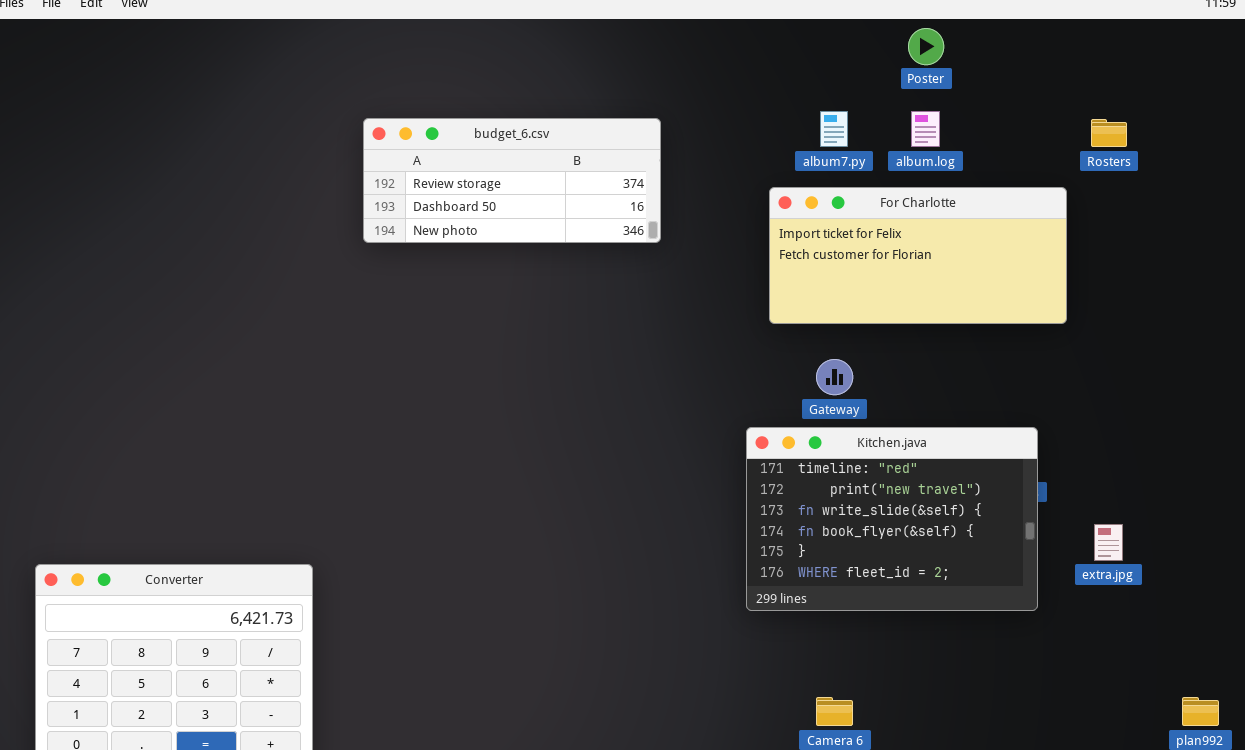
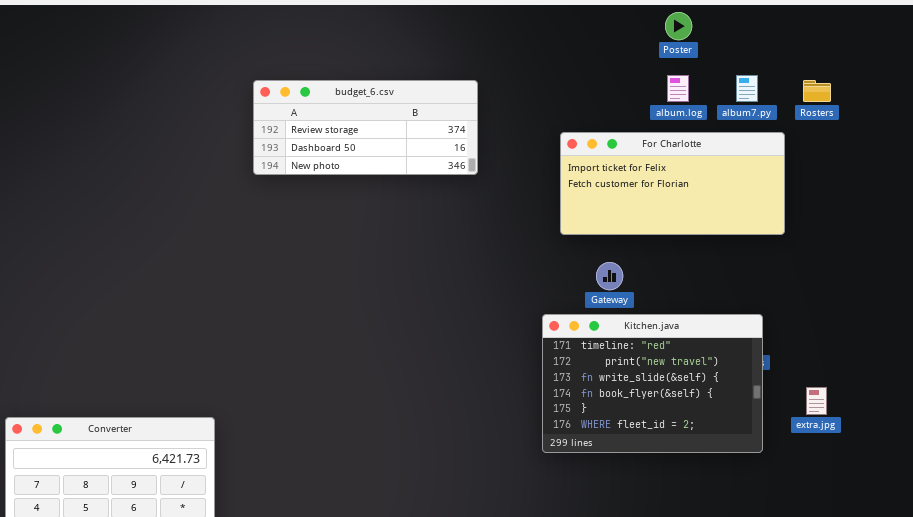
album7.py: [820,111,848,147] -> [736,75,758,102], moved

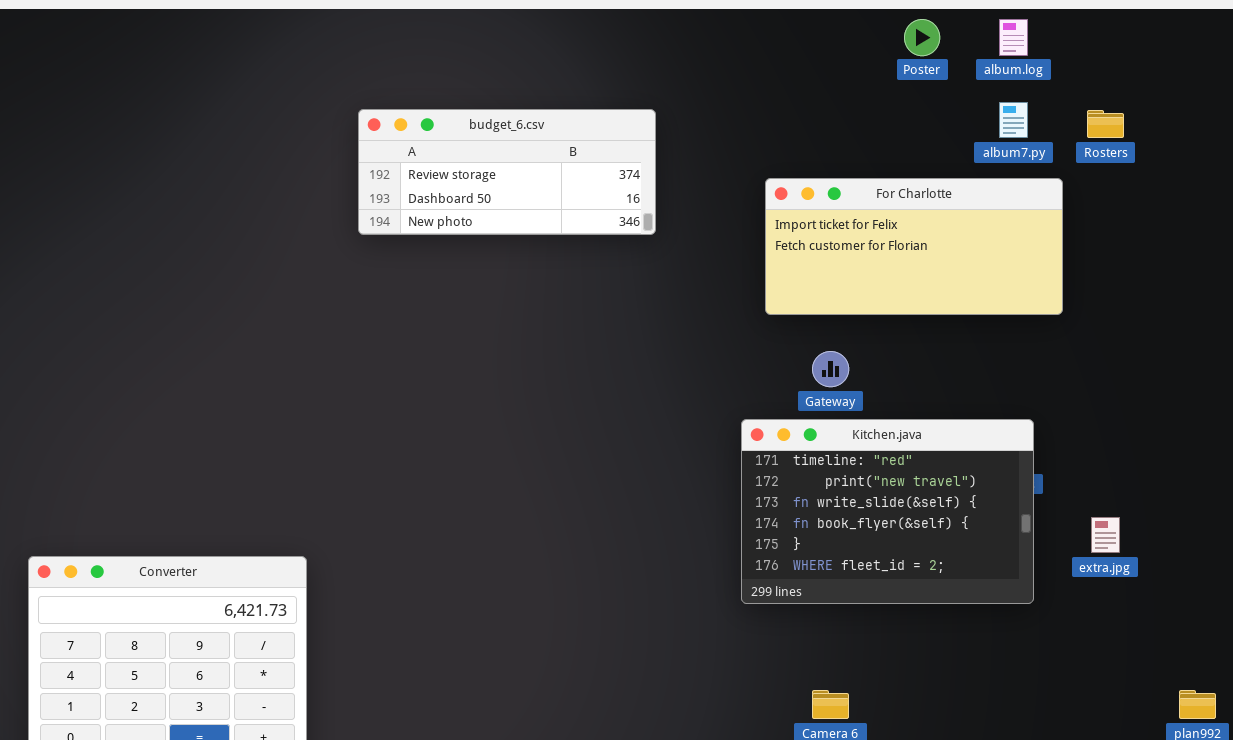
album.log: [667,75,689,102] -> [999,19,1028,56], moved

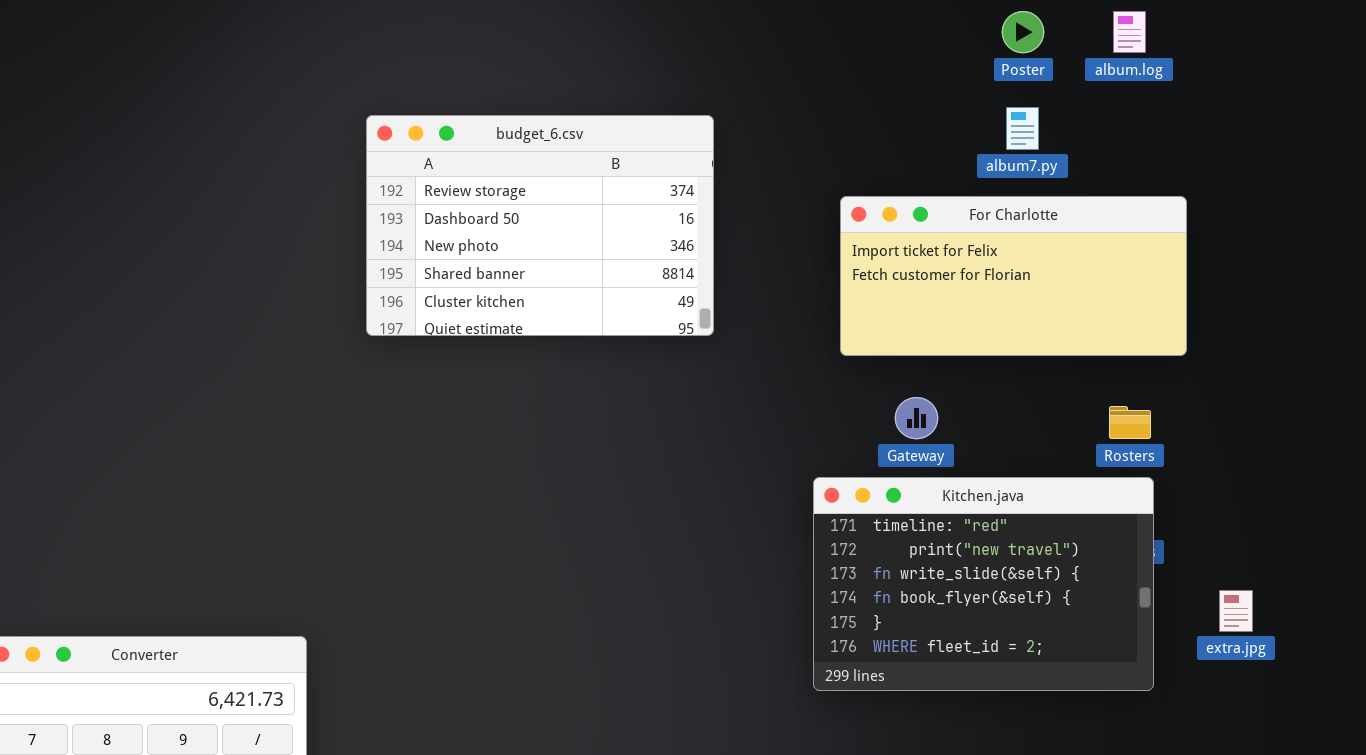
album7.py: [999,102,1028,138] -> [1006,107,1039,150], moved
budget_6.csv: [358,109,656,235] -> [366,115,714,336], resized
Rosters: [1087,110,1124,138] -> [1109,406,1151,439], moved

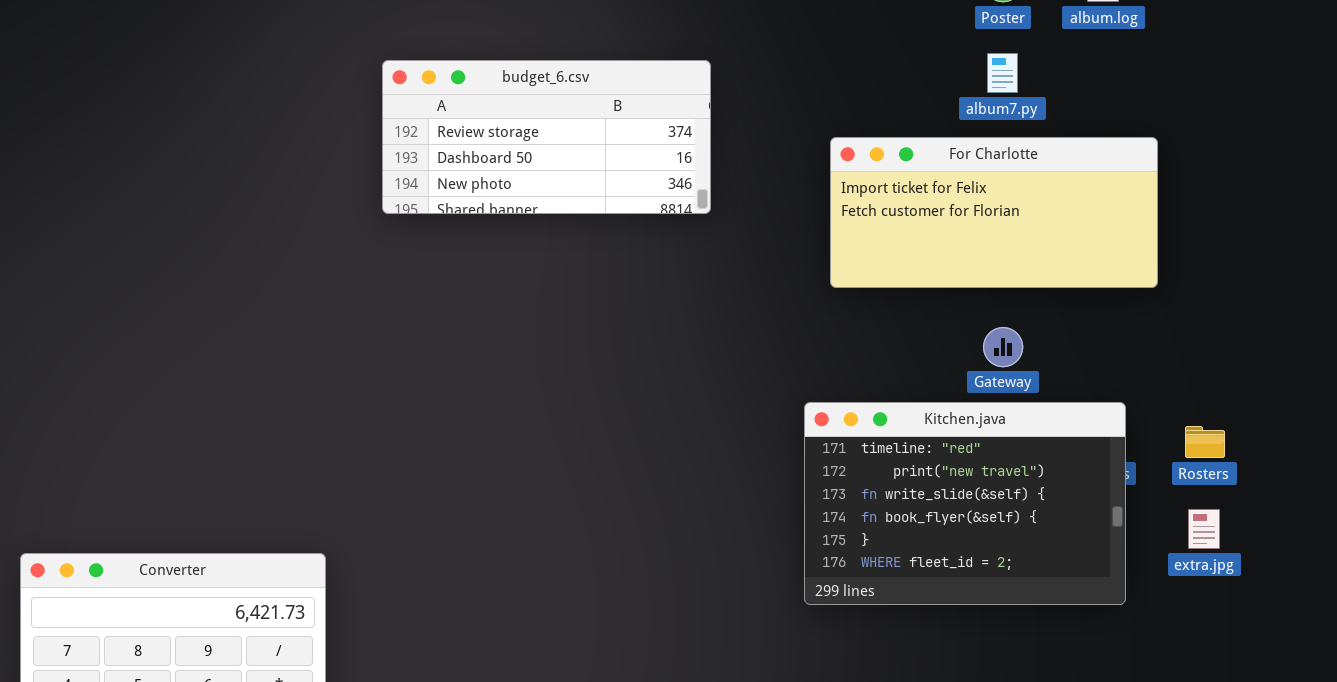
budget_6.csv: [366,115,714,336] -> [382,60,711,214], resized
Gateway: [895,397,938,439] -> [983,327,1023,367], moved
Rosters: [1109,406,1151,439] -> [1185,426,1225,458], moved

